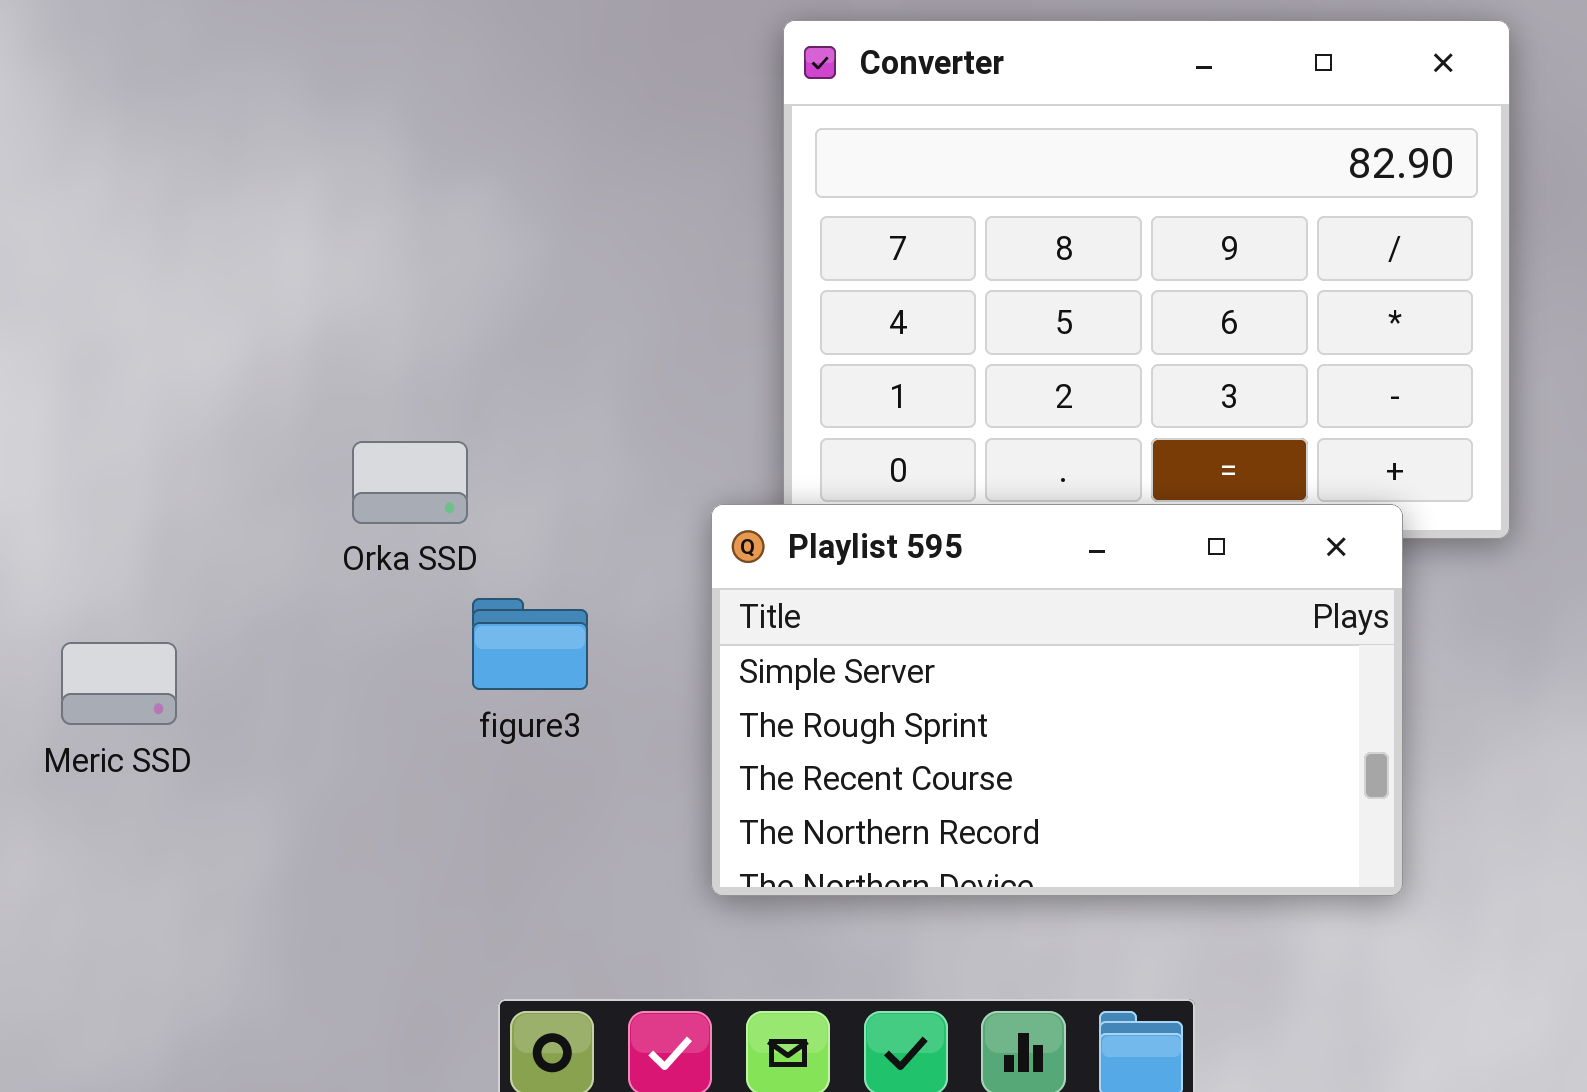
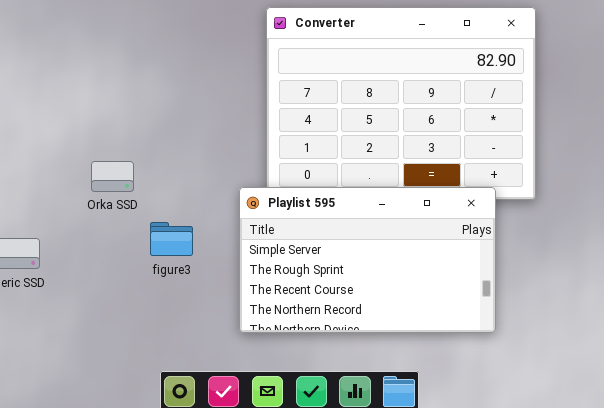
Orka SSD: [352,441,468,524] -> [91,161,134,192], moved

